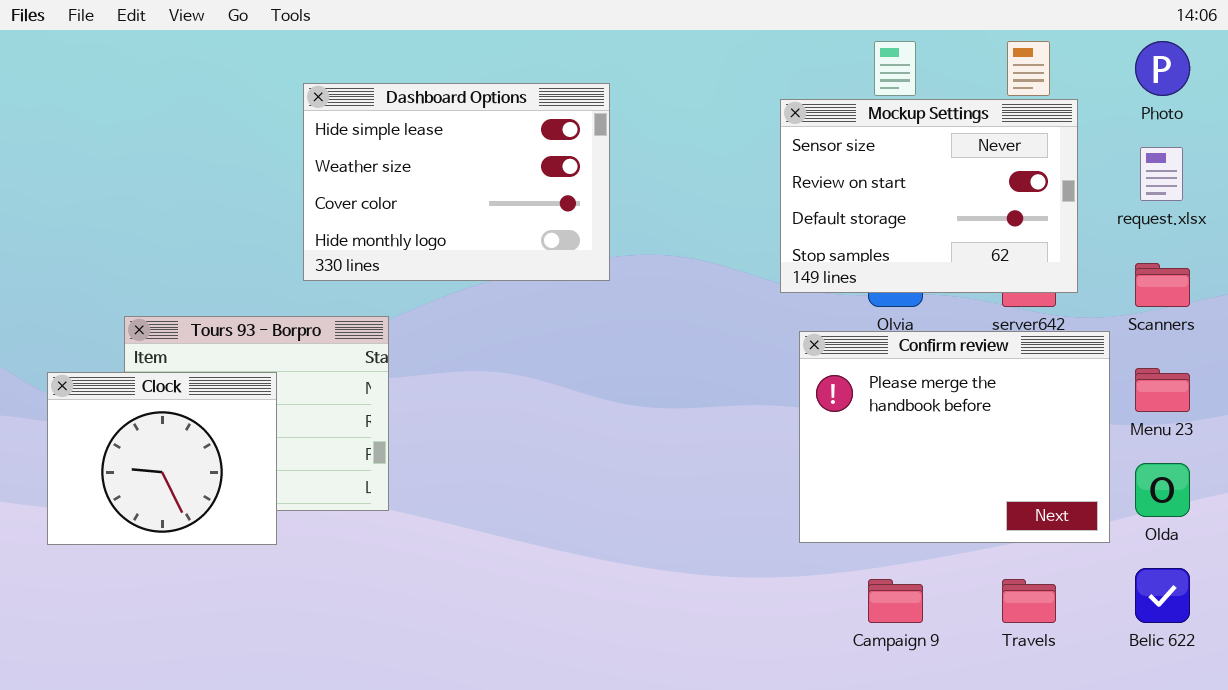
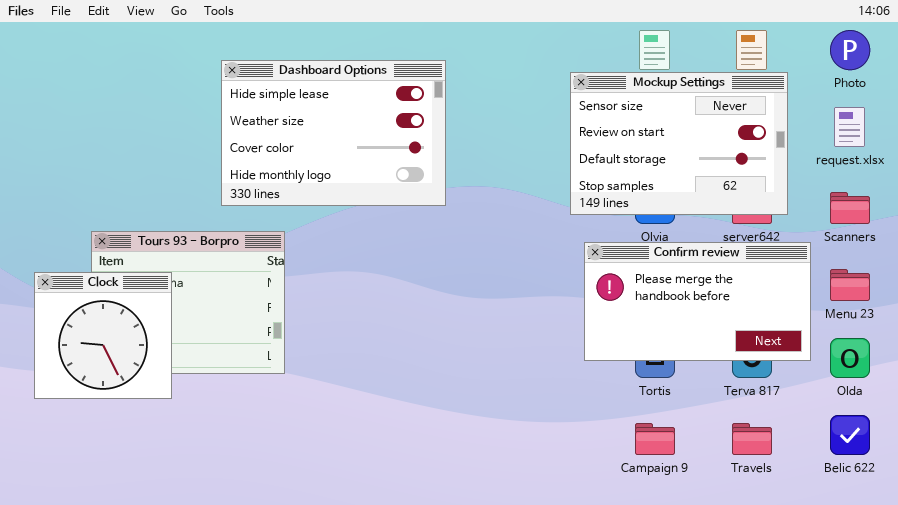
Confirm review: [799,331,1110,543] -> [584,242,811,361], resized
Clock: [47,372,277,545] -> [34,272,172,399], resized

